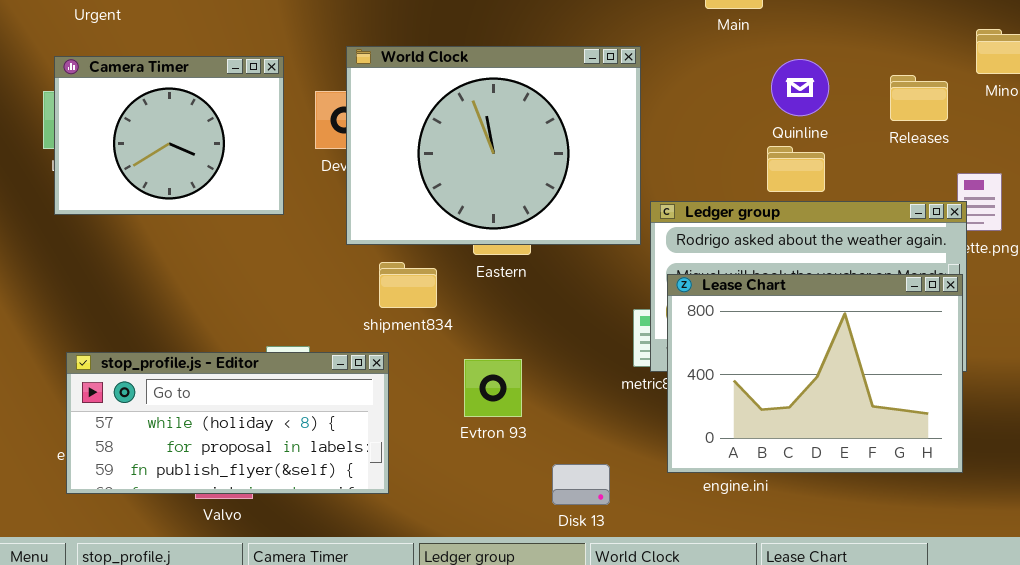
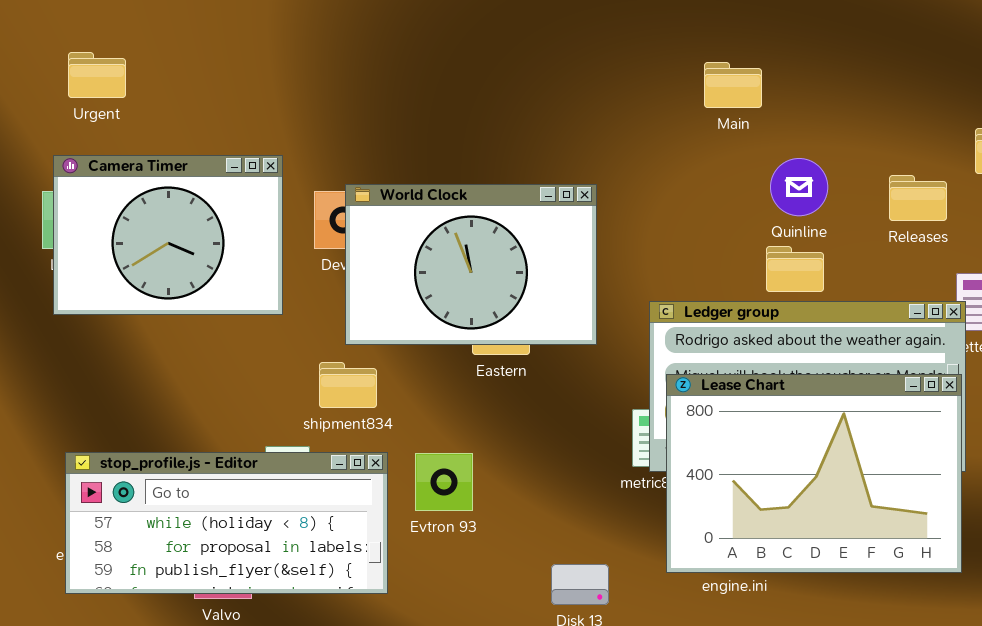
World Clock: [346,46,641,245] -> [345,184,597,345], resized
shipment834: [379,262,437,308] -> [319,362,377,408], moved
Evtron 93: [464,359,522,417] -> [415,453,473,511], moved

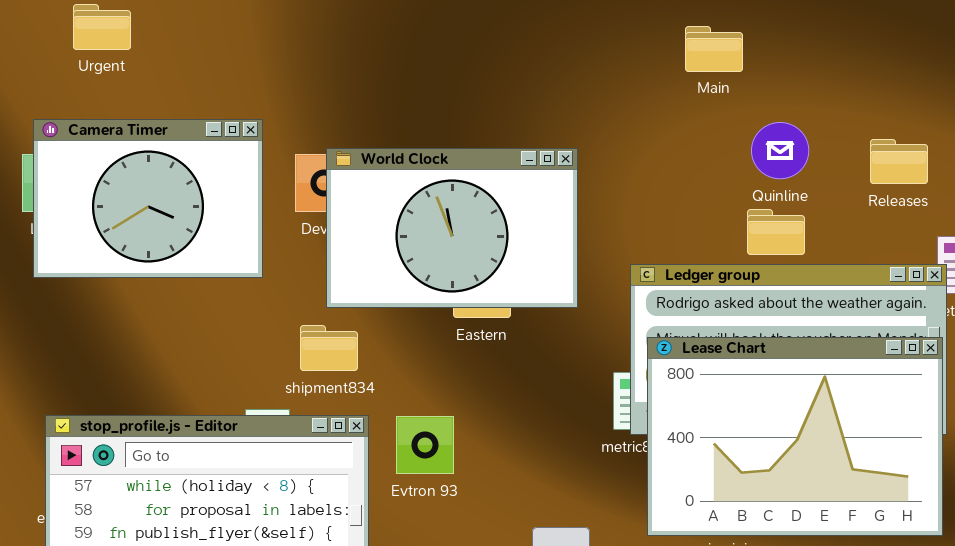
Urgent: [68,52,126,98] -> [73,4,131,50], moved

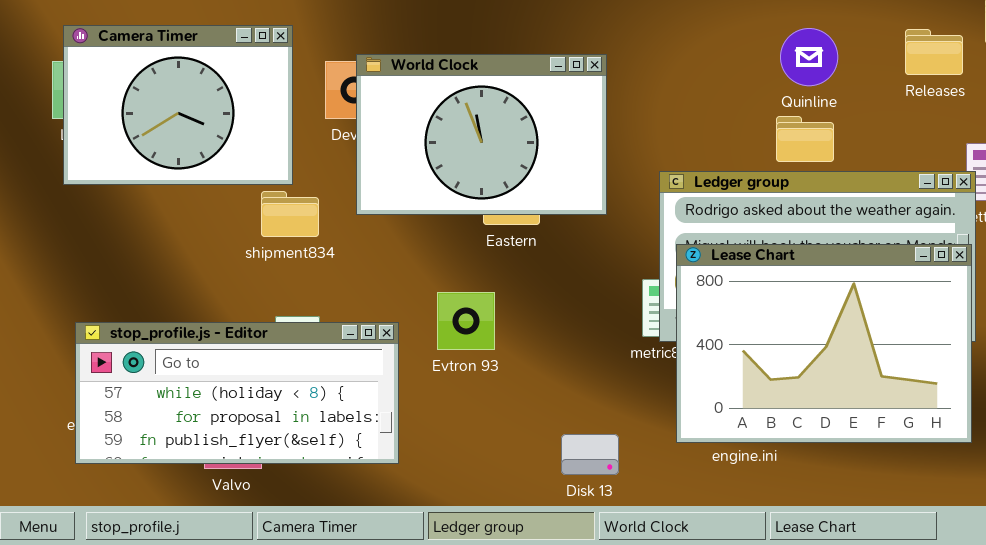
Releases: [870,139,928,184] -> [905,29,963,75], moved
shipment834: [300,325,358,371] -> [261,191,319,237], moved
Evtron 93: [396,416,454,474] -> [437,292,495,350], moved

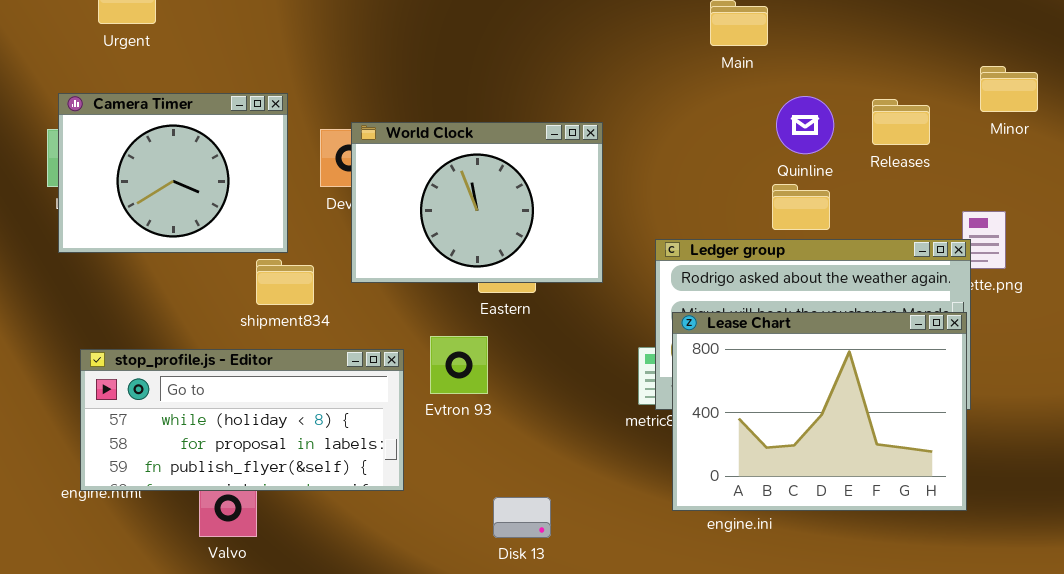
Releases: [905,29,963,75] -> [872,99,930,145], moved
Evtron 93: [437,292,495,350] -> [430,336,488,394], moved
stop_profile.js - Editor: [75,322,399,464] -> [80,349,404,491], moved
Disk 13: [561,434,619,475] -> [493,497,551,538], moved

